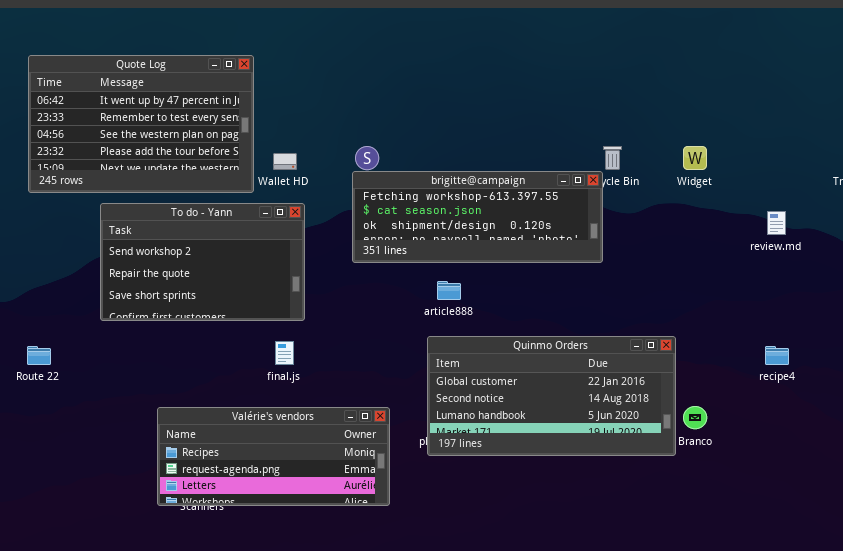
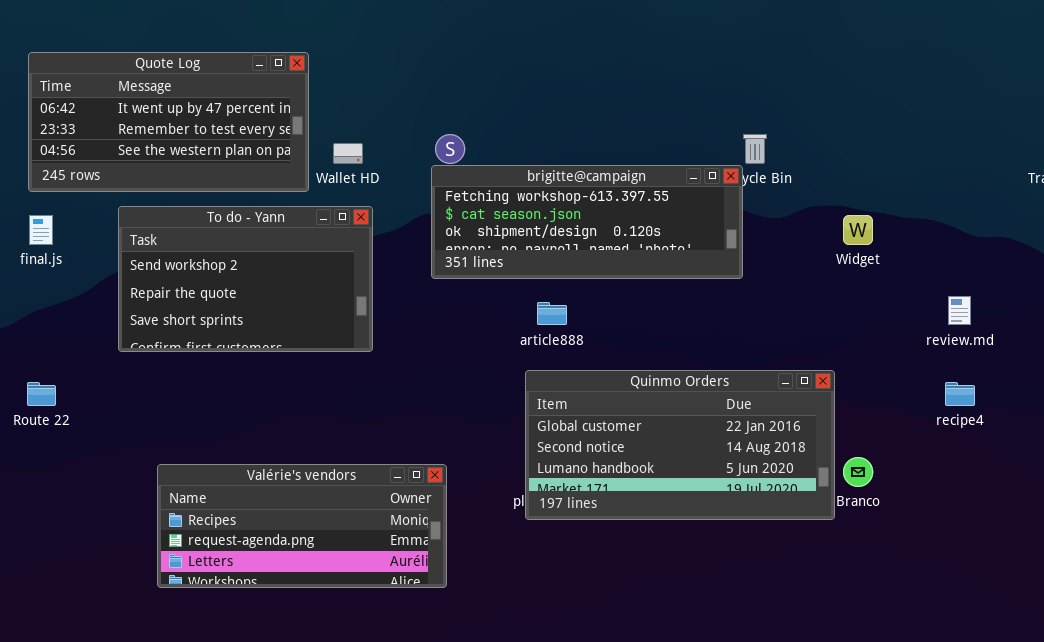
Quote Log: [28,55,254,193] -> [28,52,309,192], resized
Widget: [683,146,707,170] -> [843,215,873,245], moved
review.md: [767,211,786,235] -> [948,296,971,325], moved
final.js: [275,341,294,365] -> [29,215,53,245], moved
Valérie's vendors: [157,407,390,506] -> [157,464,447,588], moved

